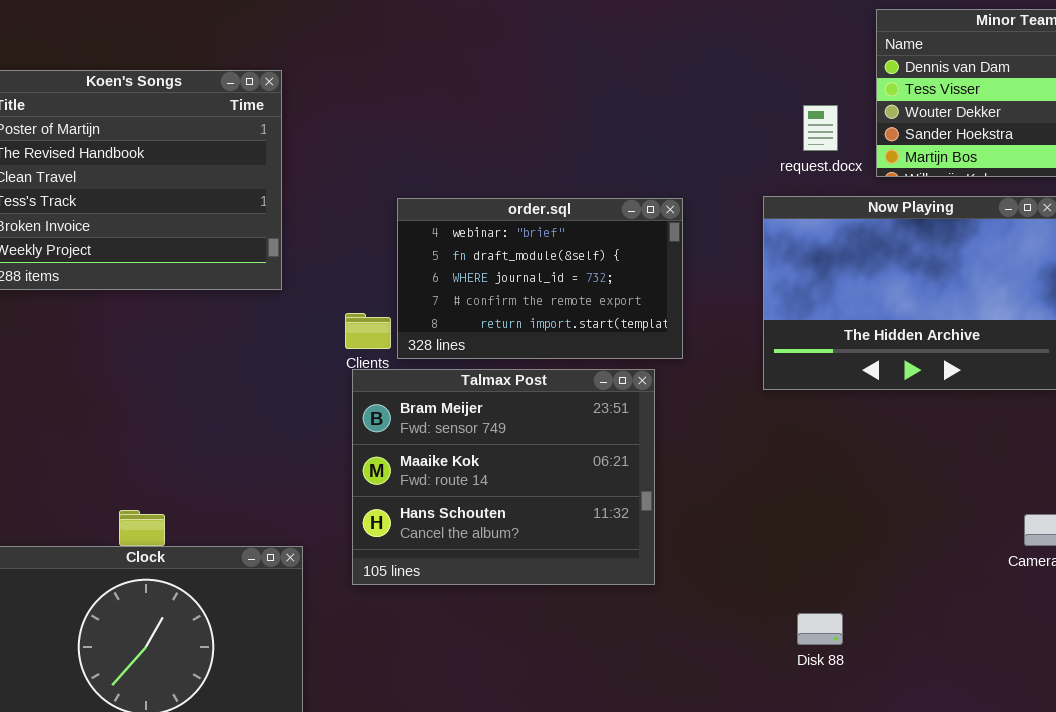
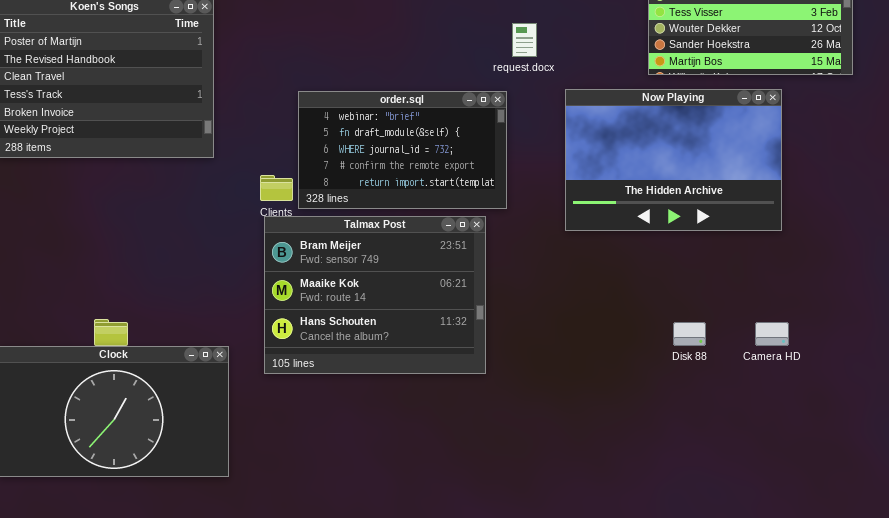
request.docx: [803,105,838,151] -> [512,23,537,57], moved
Disk 88: [797,613,843,645] -> [673,322,706,346], moved

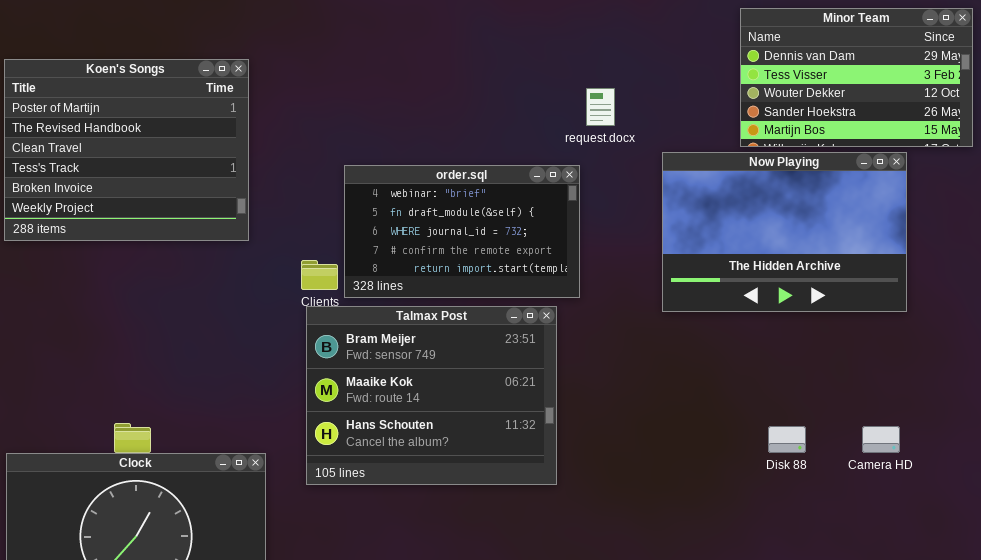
Now Playing: [565,89,782,231] -> [662,152,907,312], moved

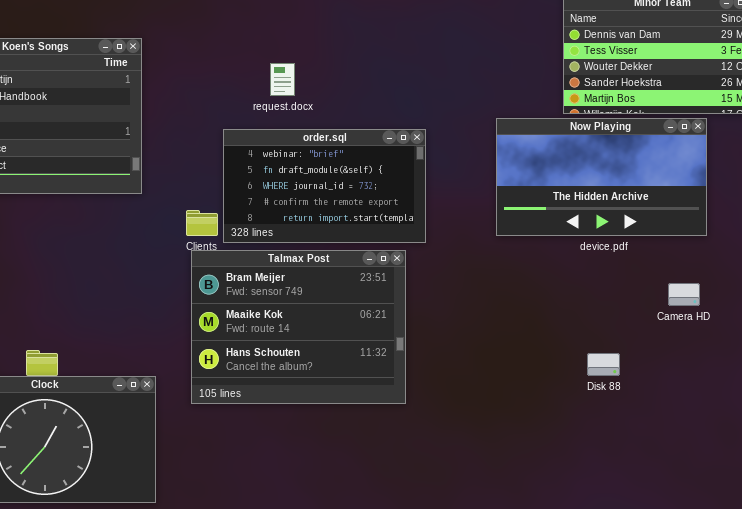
request.docx: [586,88,615,126] -> [270,63,295,96], moved
Now Playing: [662,152,907,312] -> [496,118,707,236], resized
Camera HD: [862,426,900,453] -> [668,283,700,306], moved

